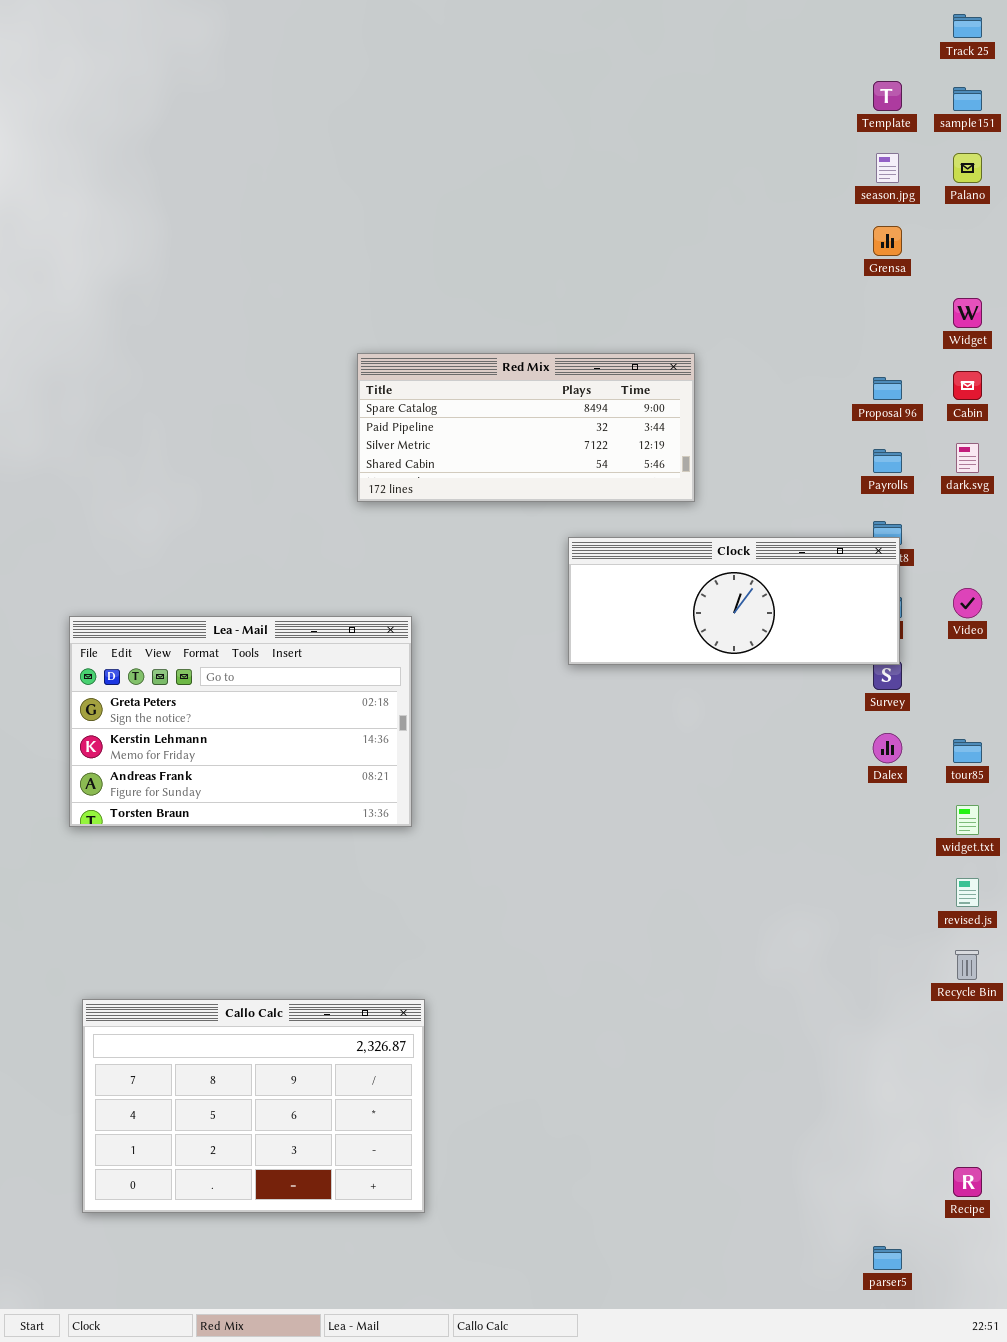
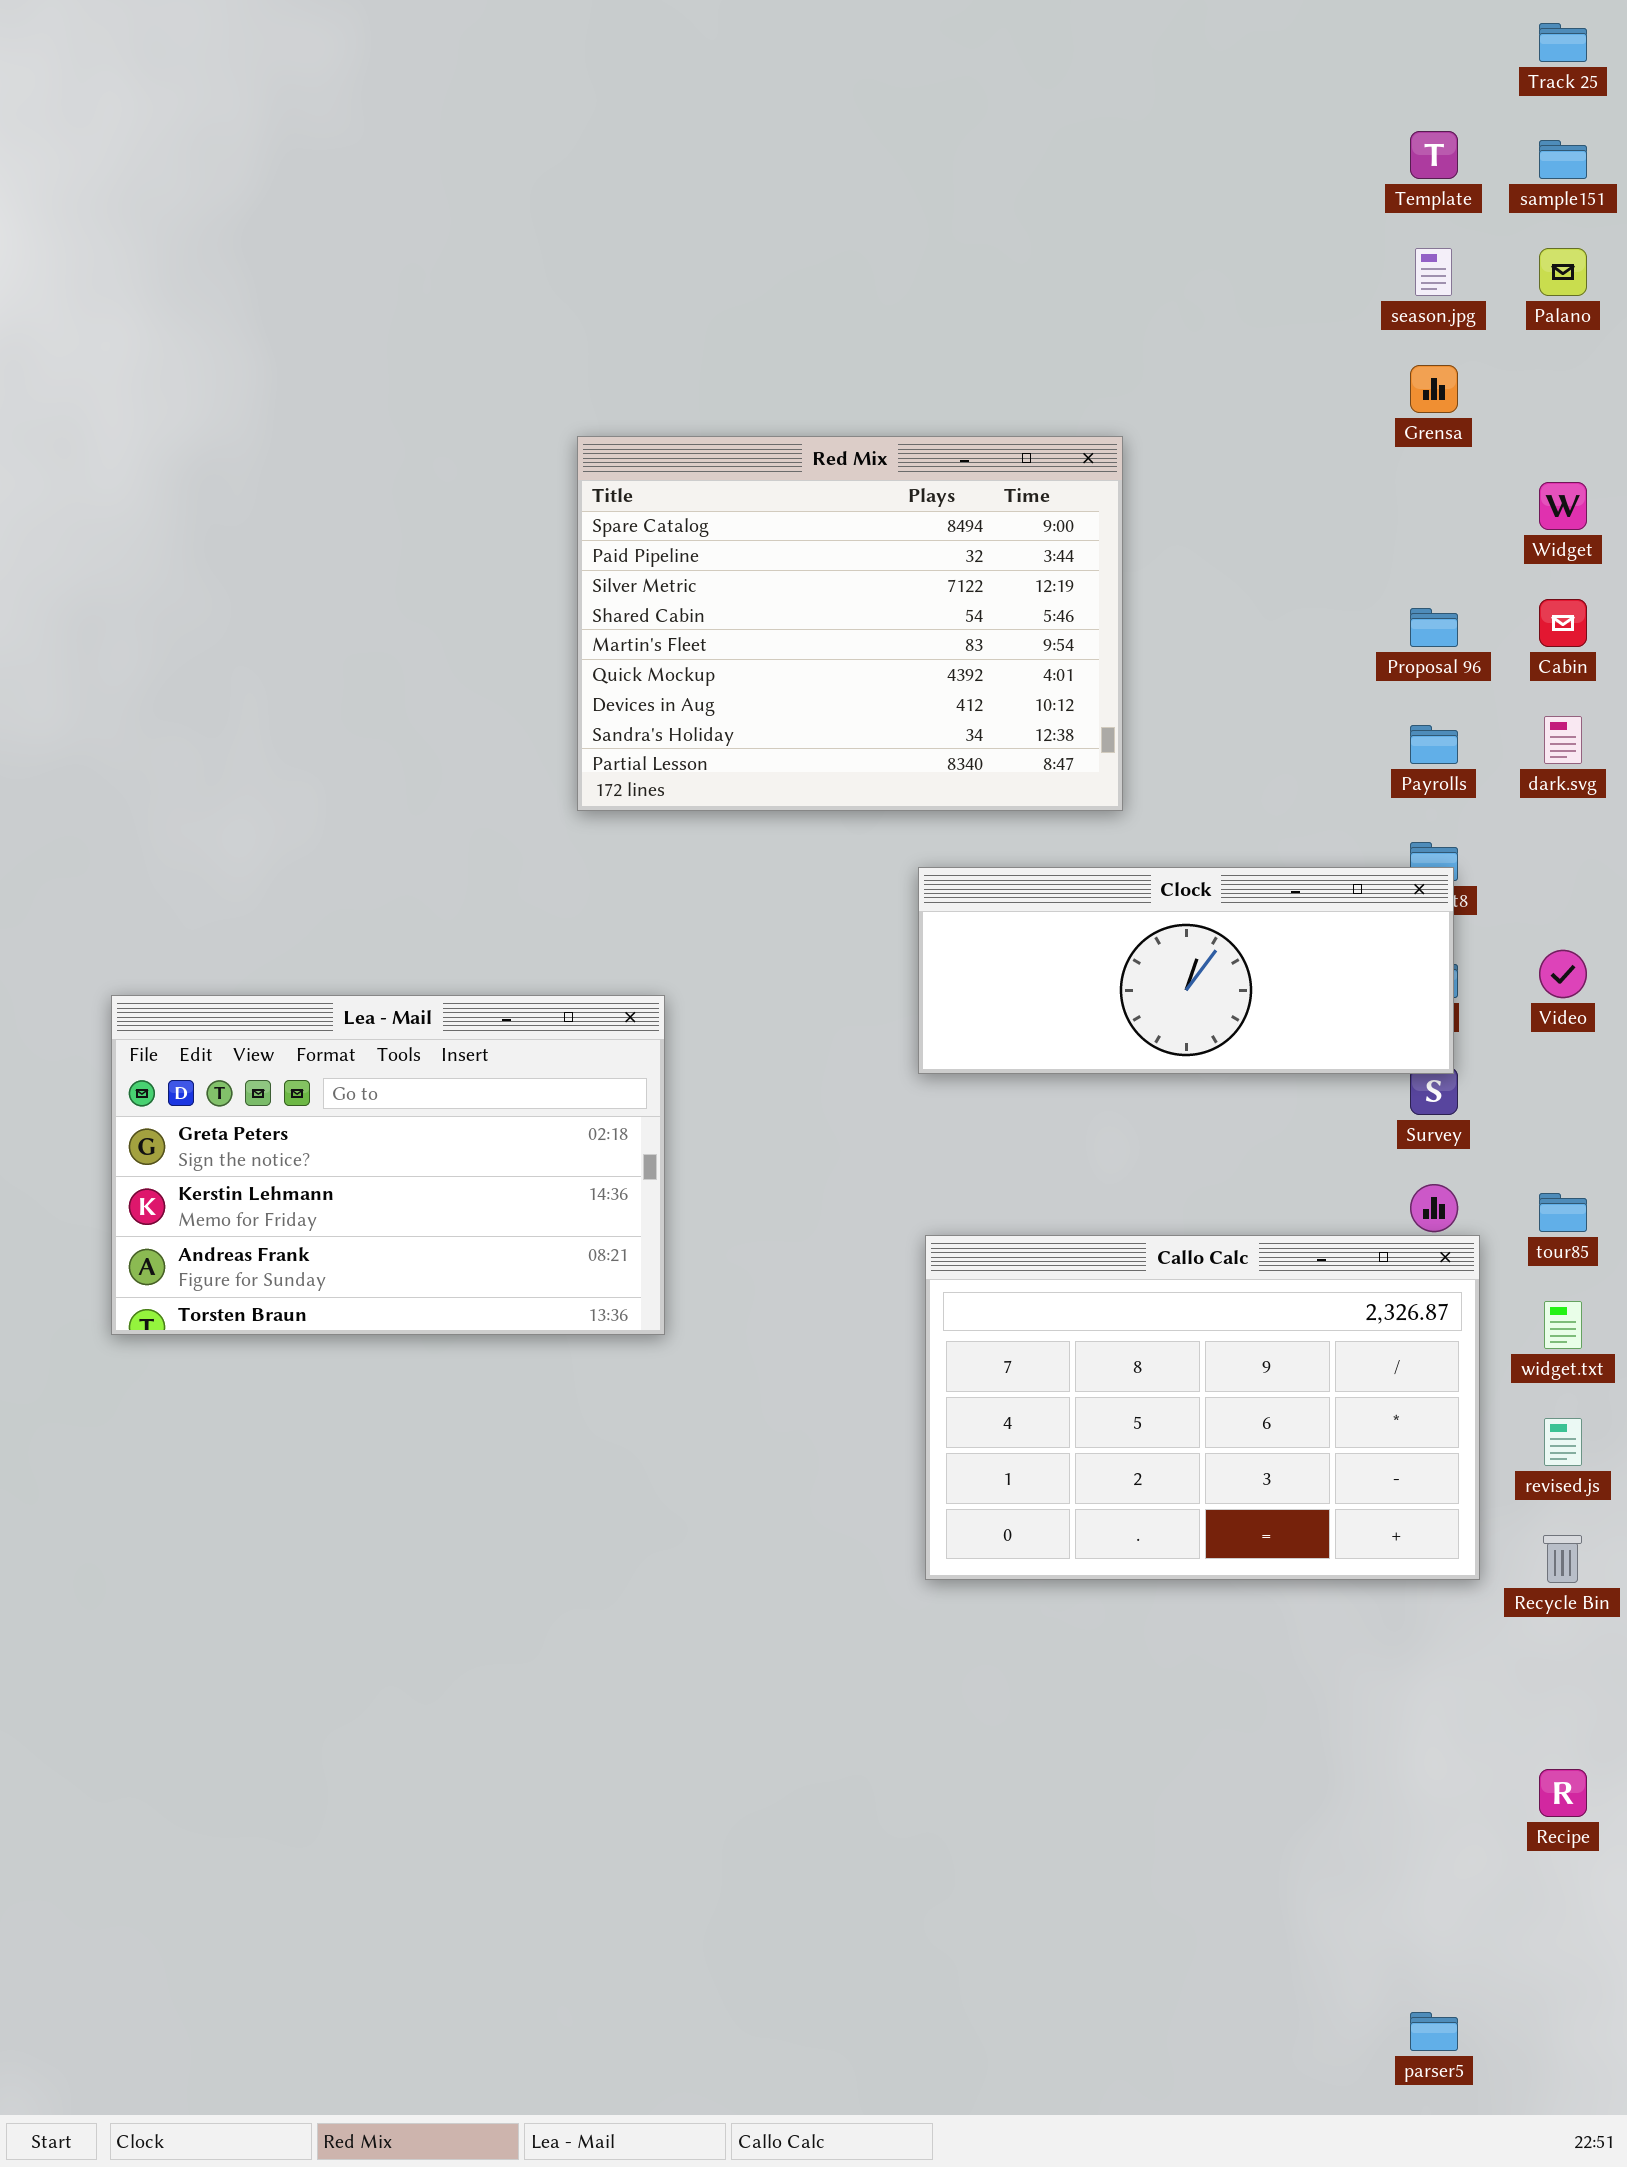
Red Mix: [357,353,695,502] -> [577,436,1123,811], resized
Callo Calc: [82,999,425,1213] -> [925,1235,1480,1580], moved
Recipe: [953,1167,982,1197] -> [1539,1769,1587,1817], moved

